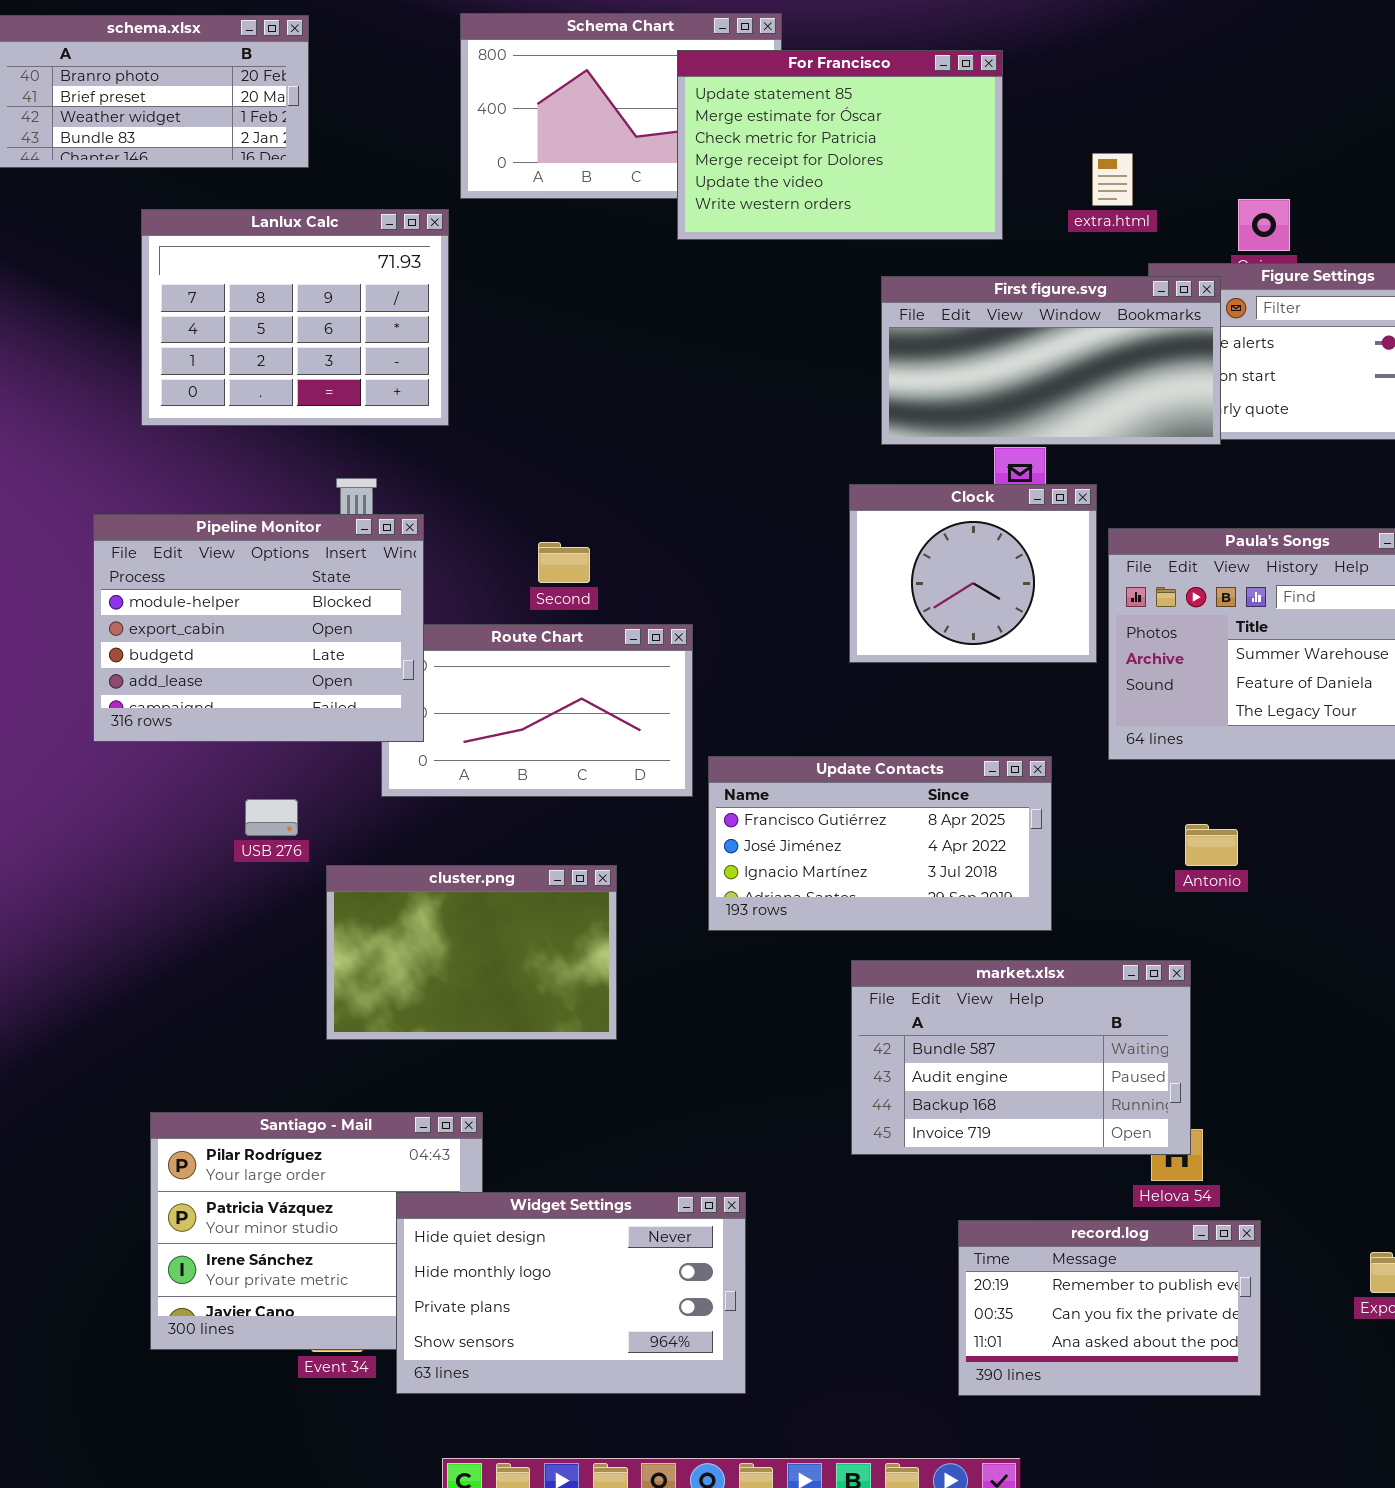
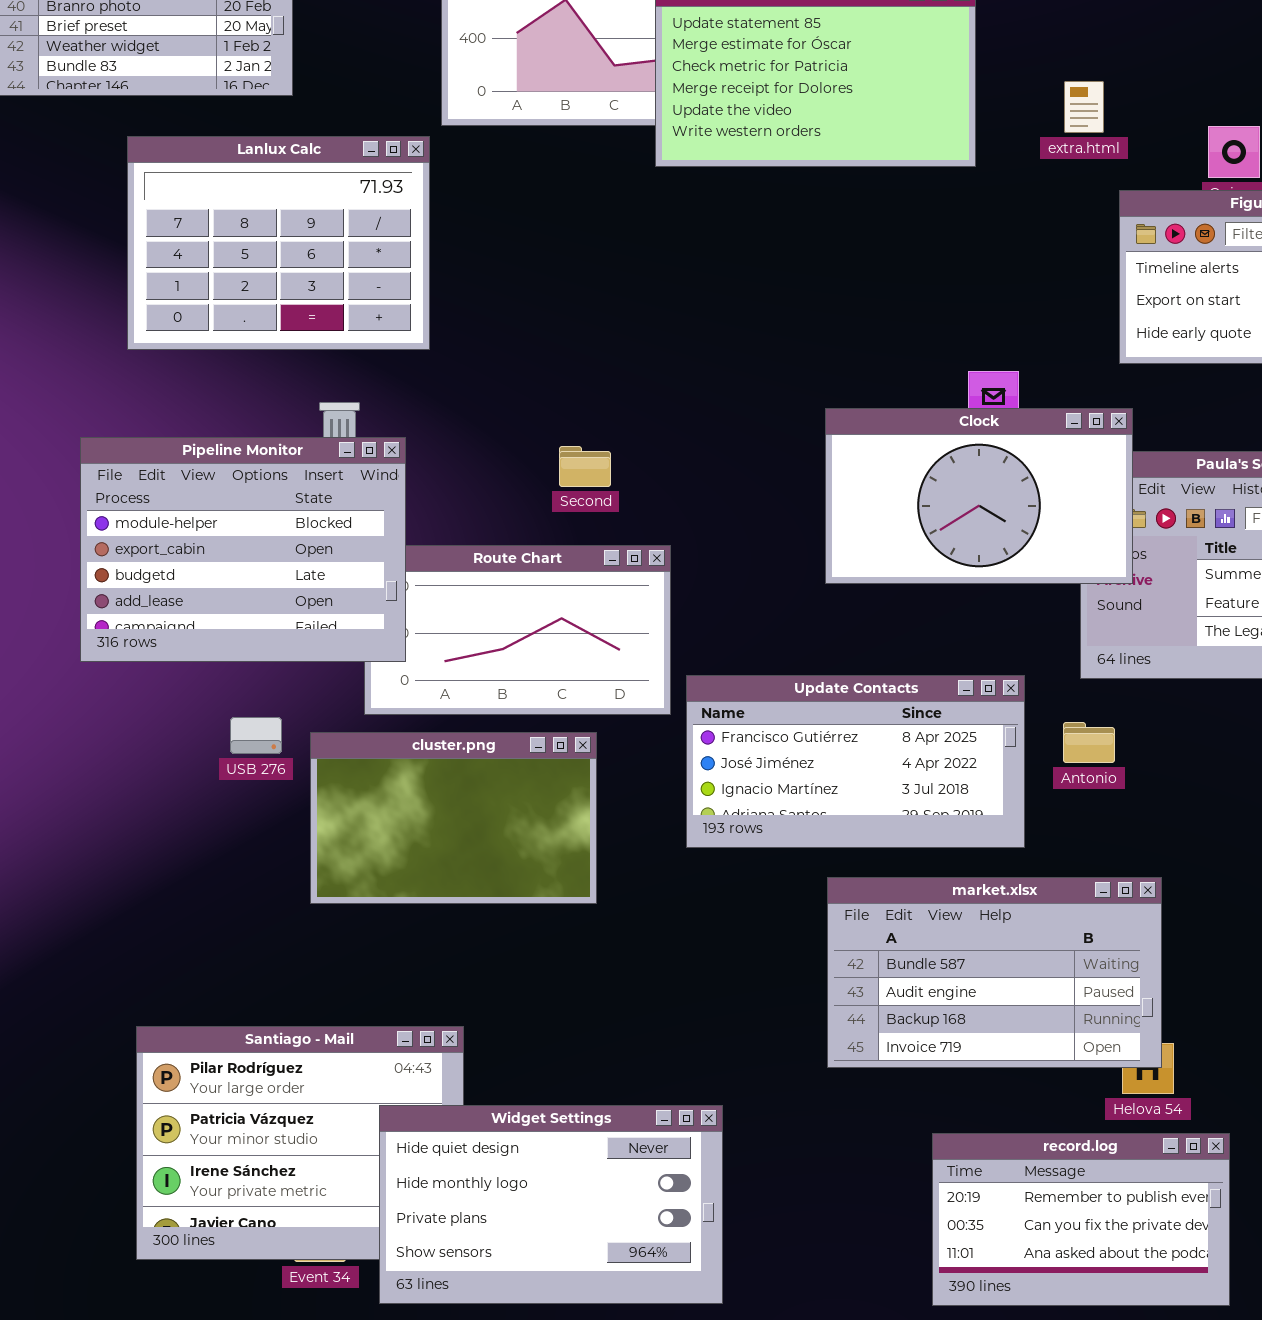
First figure.svg: [881,276,1221,445] -> none, closed
Clock: [849,484,1097,663] -> [825,408,1133,584], resized
Second: [538,542,590,583] -> [559,446,611,487], moved
Antonio: [1185,824,1238,866] -> [1063,722,1115,763], moved
cluster.png: [326,865,617,1040] -> [310,732,597,904], moved

